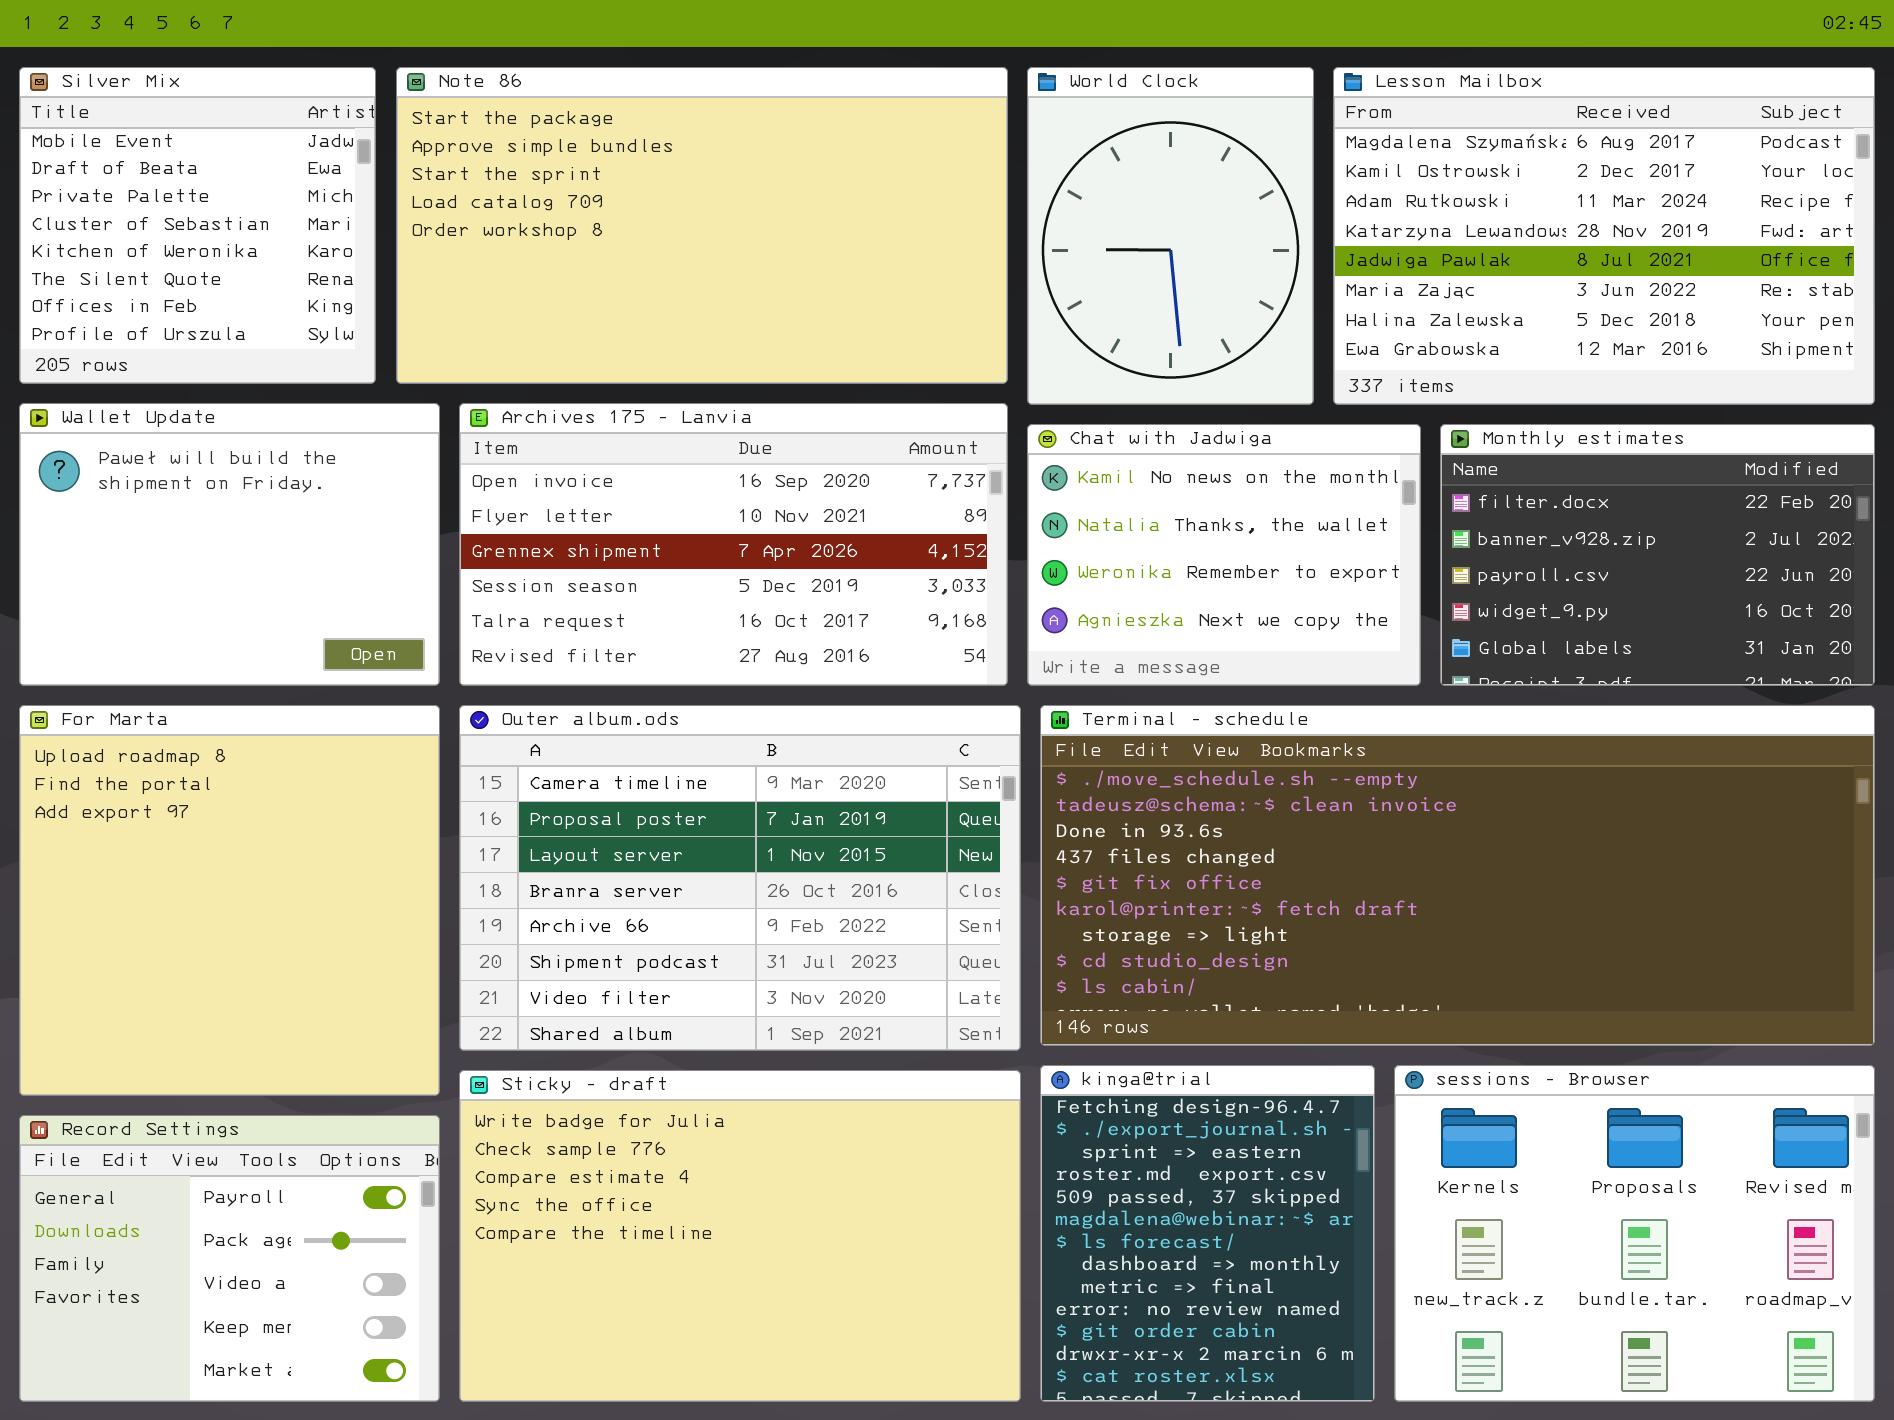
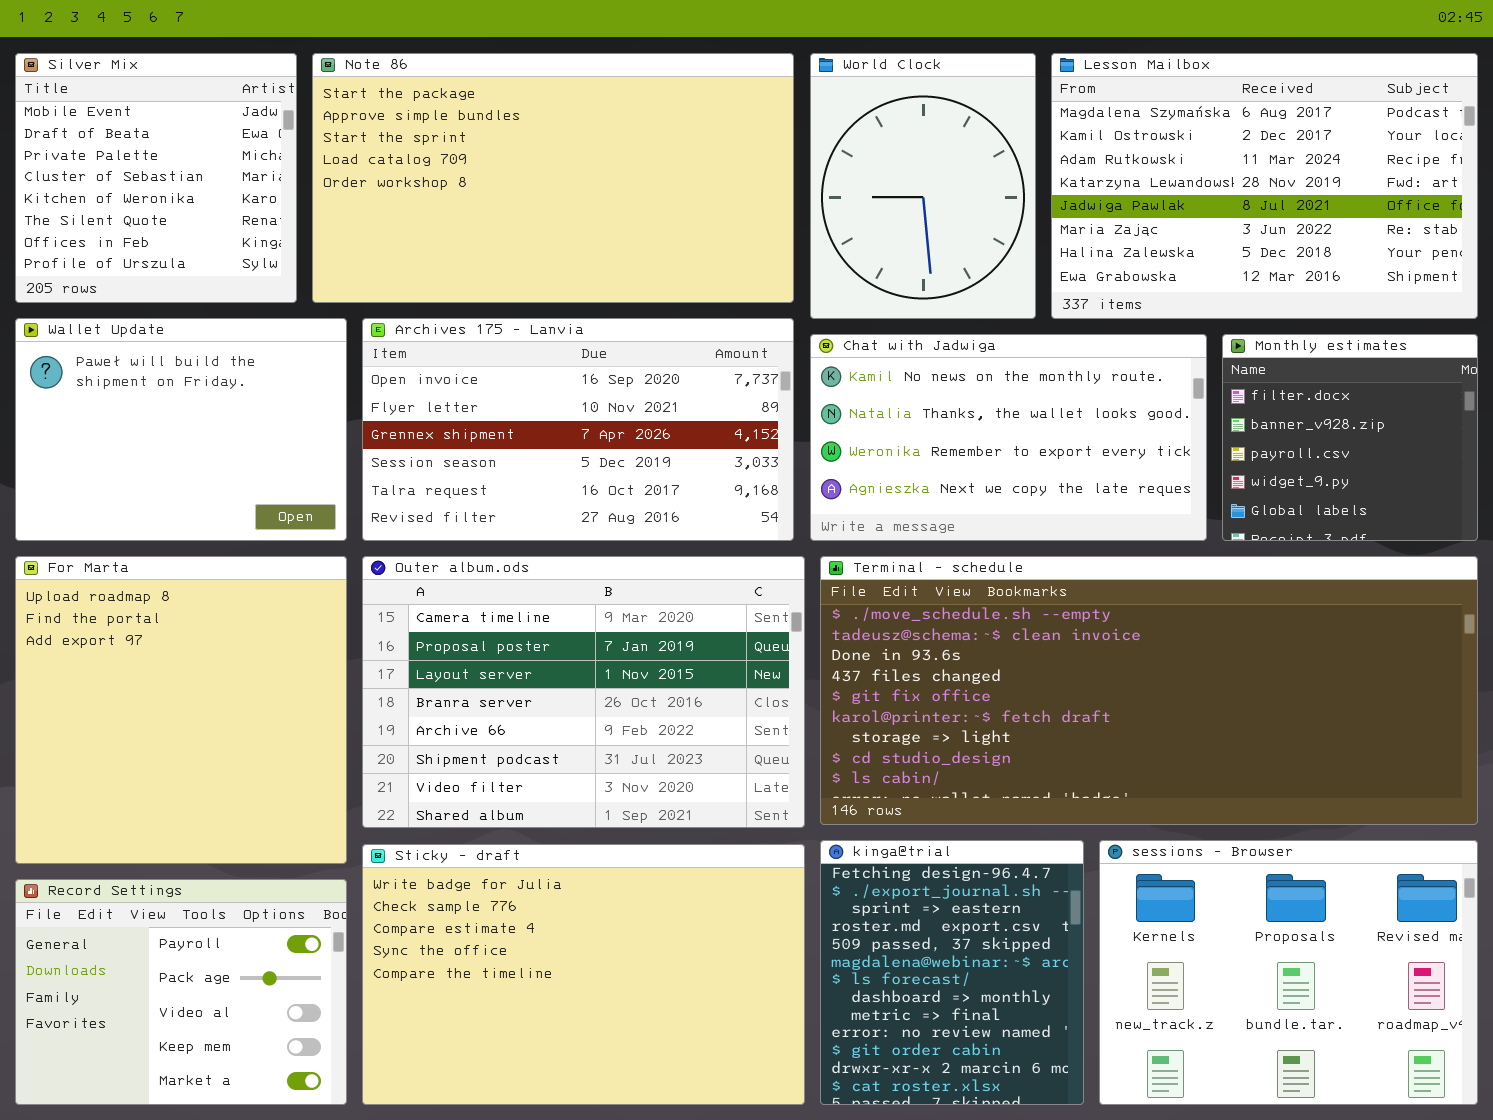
Chat with Jadwiga: [1027,424,1421,686] -> [810,334,1207,541], resized
Monthly estimates: [1440,424,1875,686] -> [1222,334,1478,541], resized

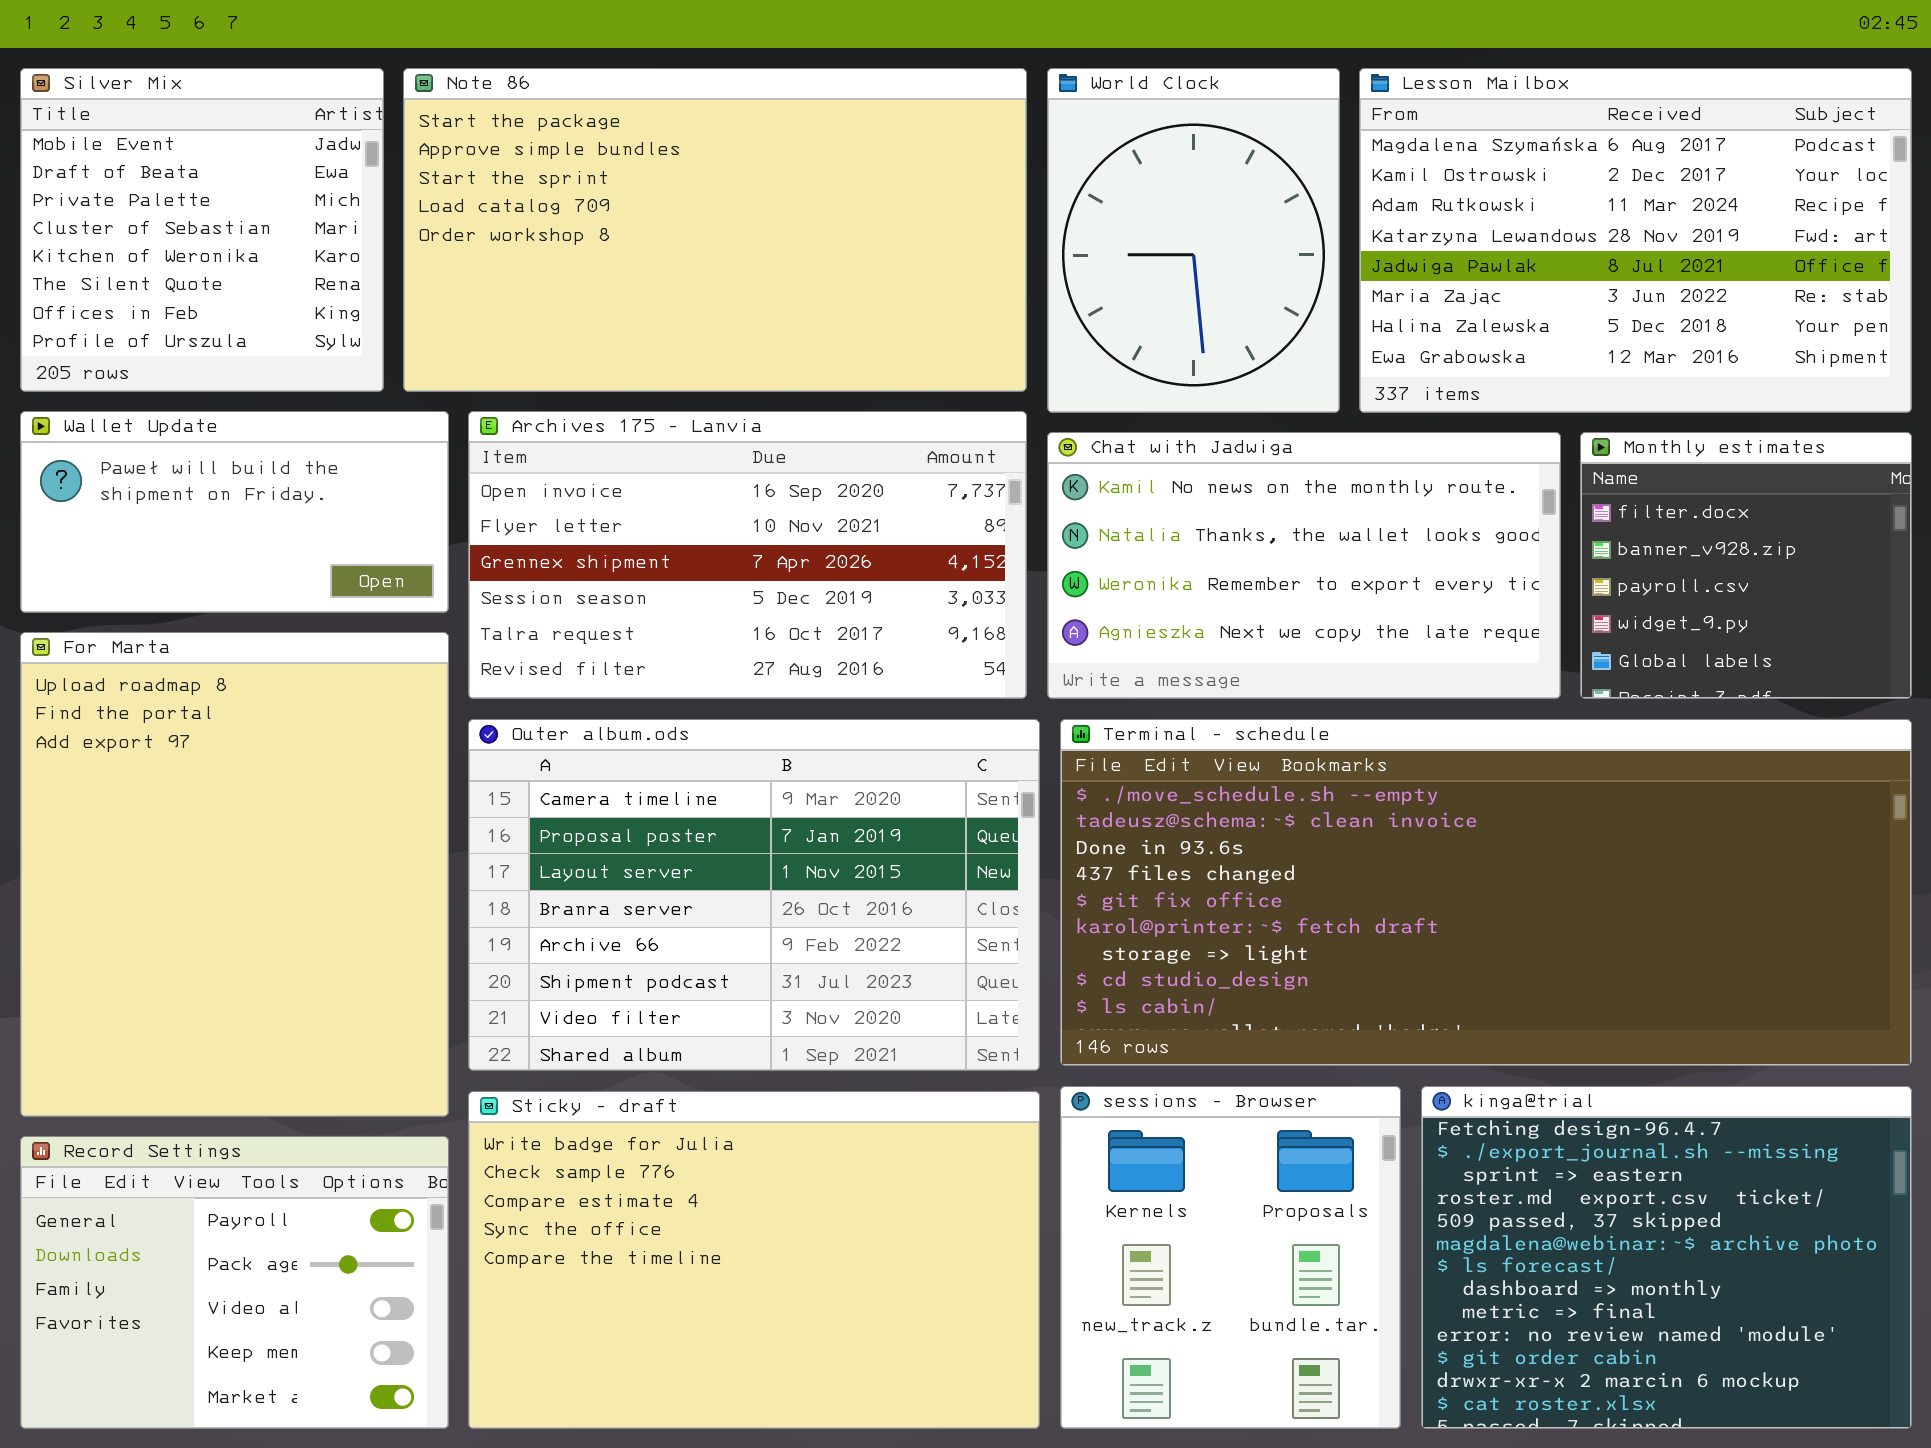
Wallet Update: [15,318,347,541] -> [20,411,449,613], resized
For Marta: [15,556,347,864] -> [20,632,449,1117], resized
kinga@trial: [820,840,1084,1105] -> [1421,1086,1912,1429], moved, resized
sessions - Browser: [1099,840,1478,1105] -> [1060,1086,1401,1429], moved, resized

